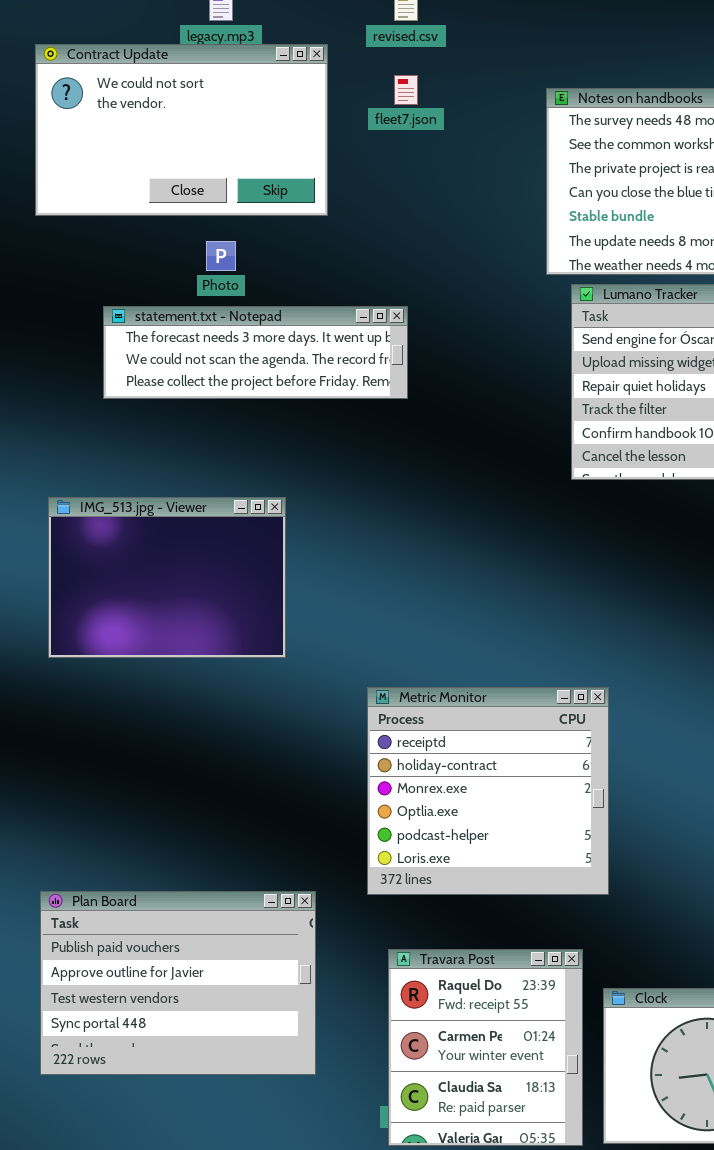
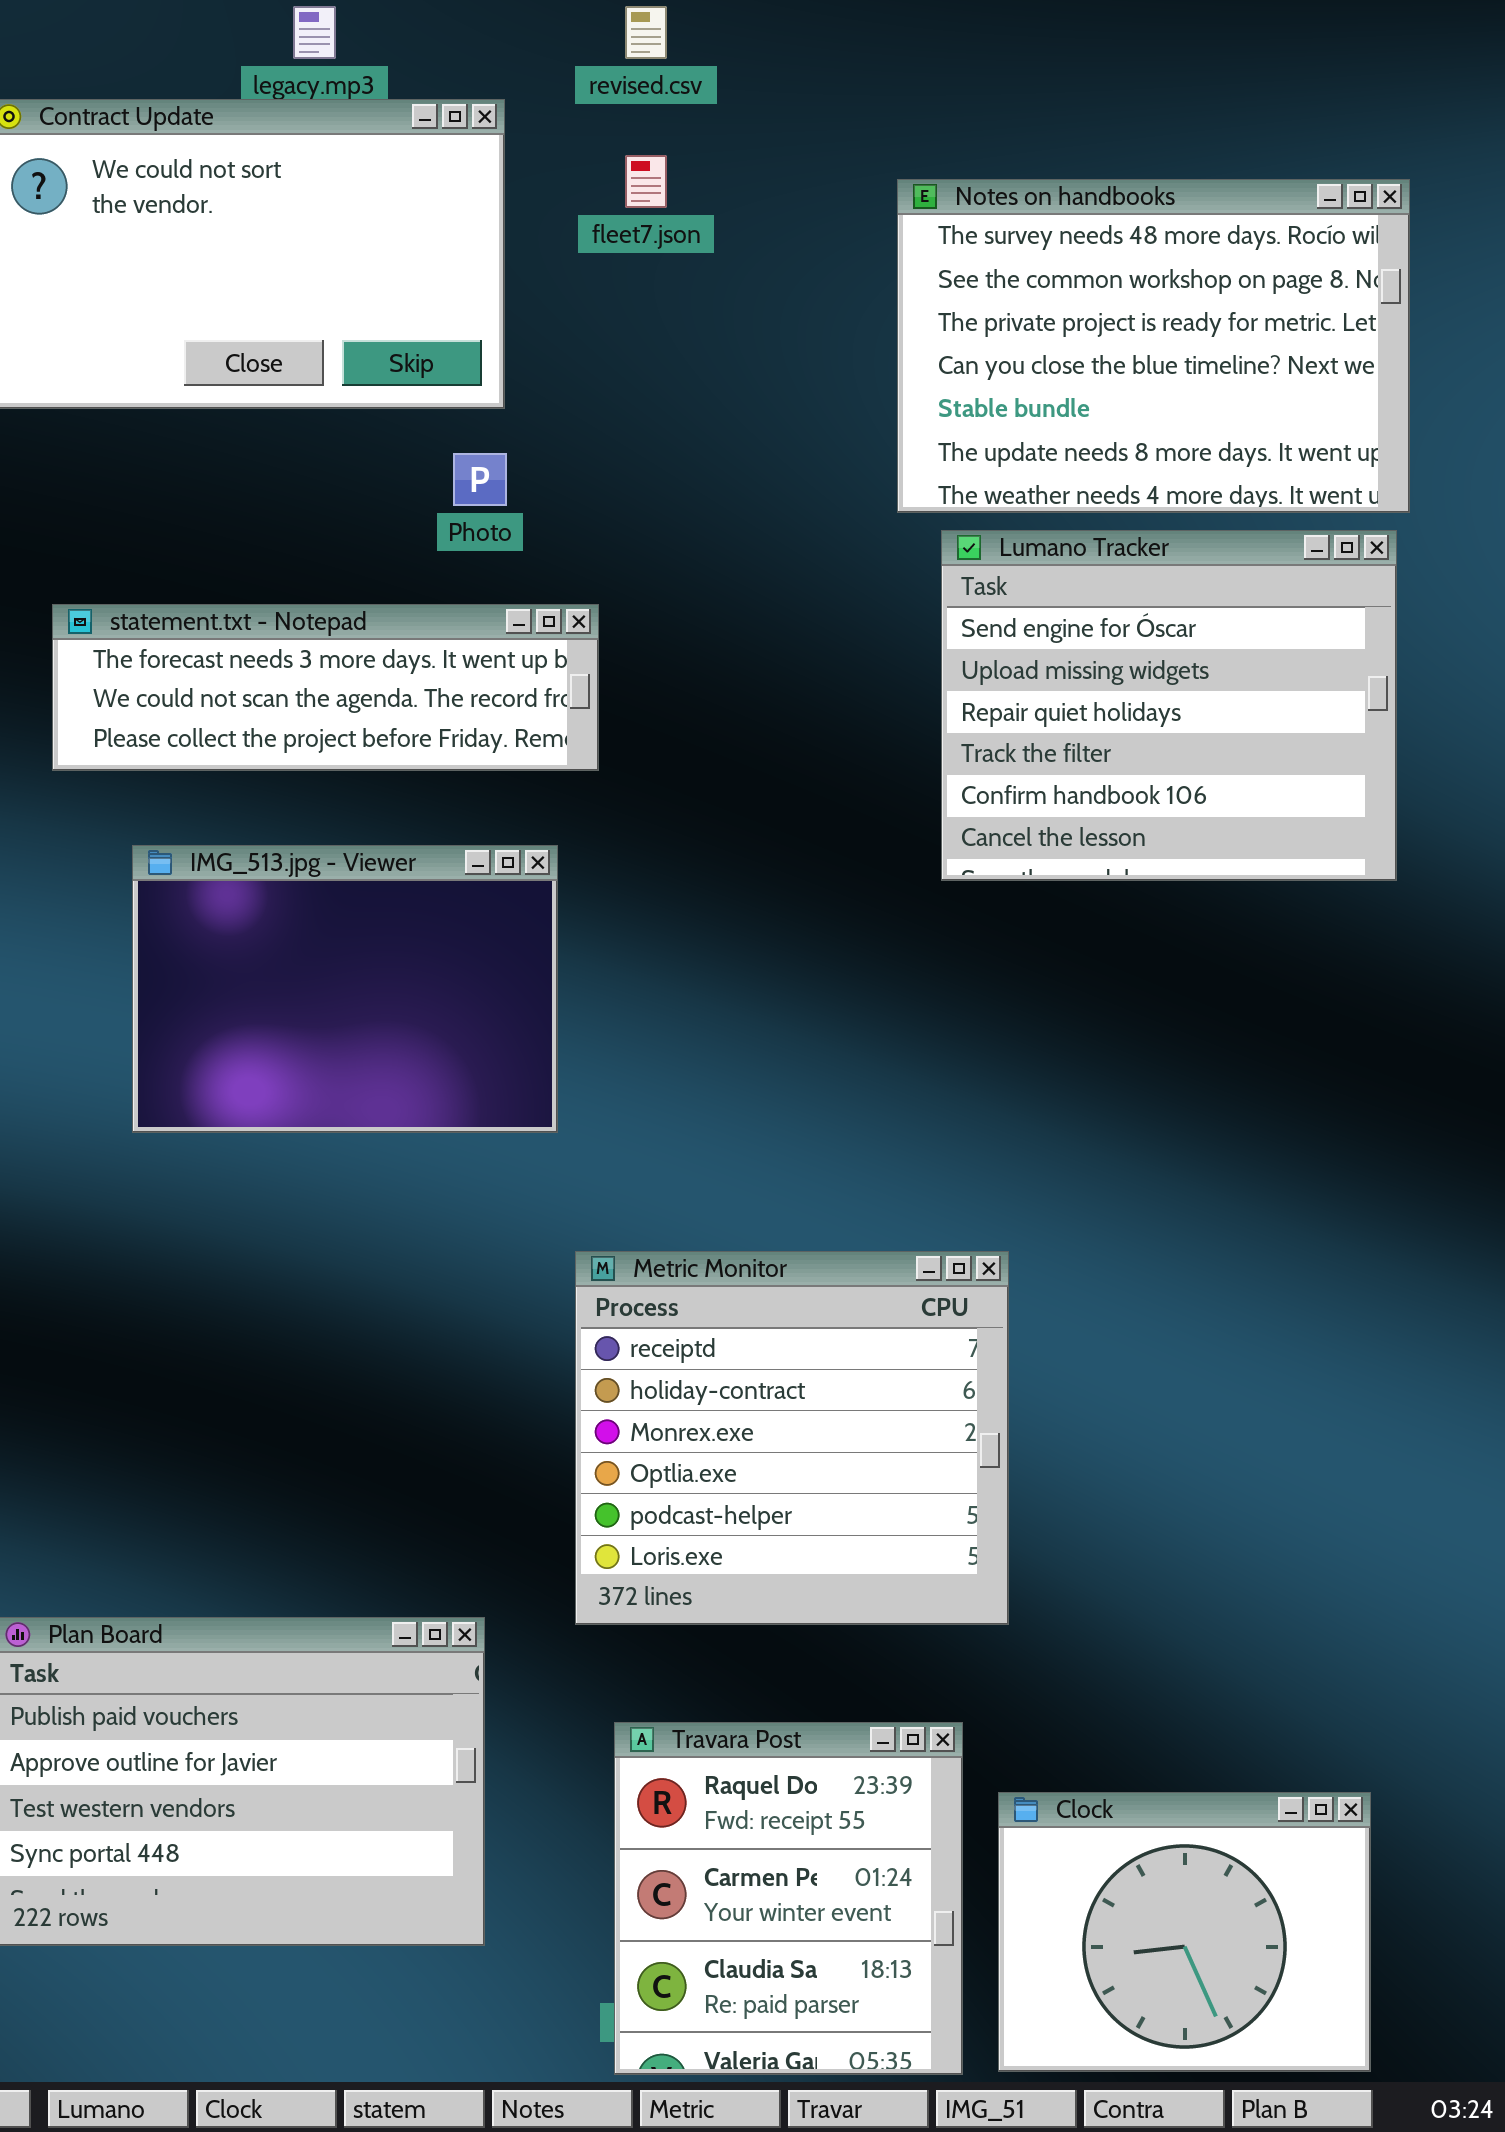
Photo: [206,241,236,271] -> [453,453,507,506], moved
statement.txt - Notepad: [103,306,408,399] -> [52,604,599,771], moved
IMG_513.jpg - Viewer: [48,497,286,658] -> [132,845,558,1133], moved

